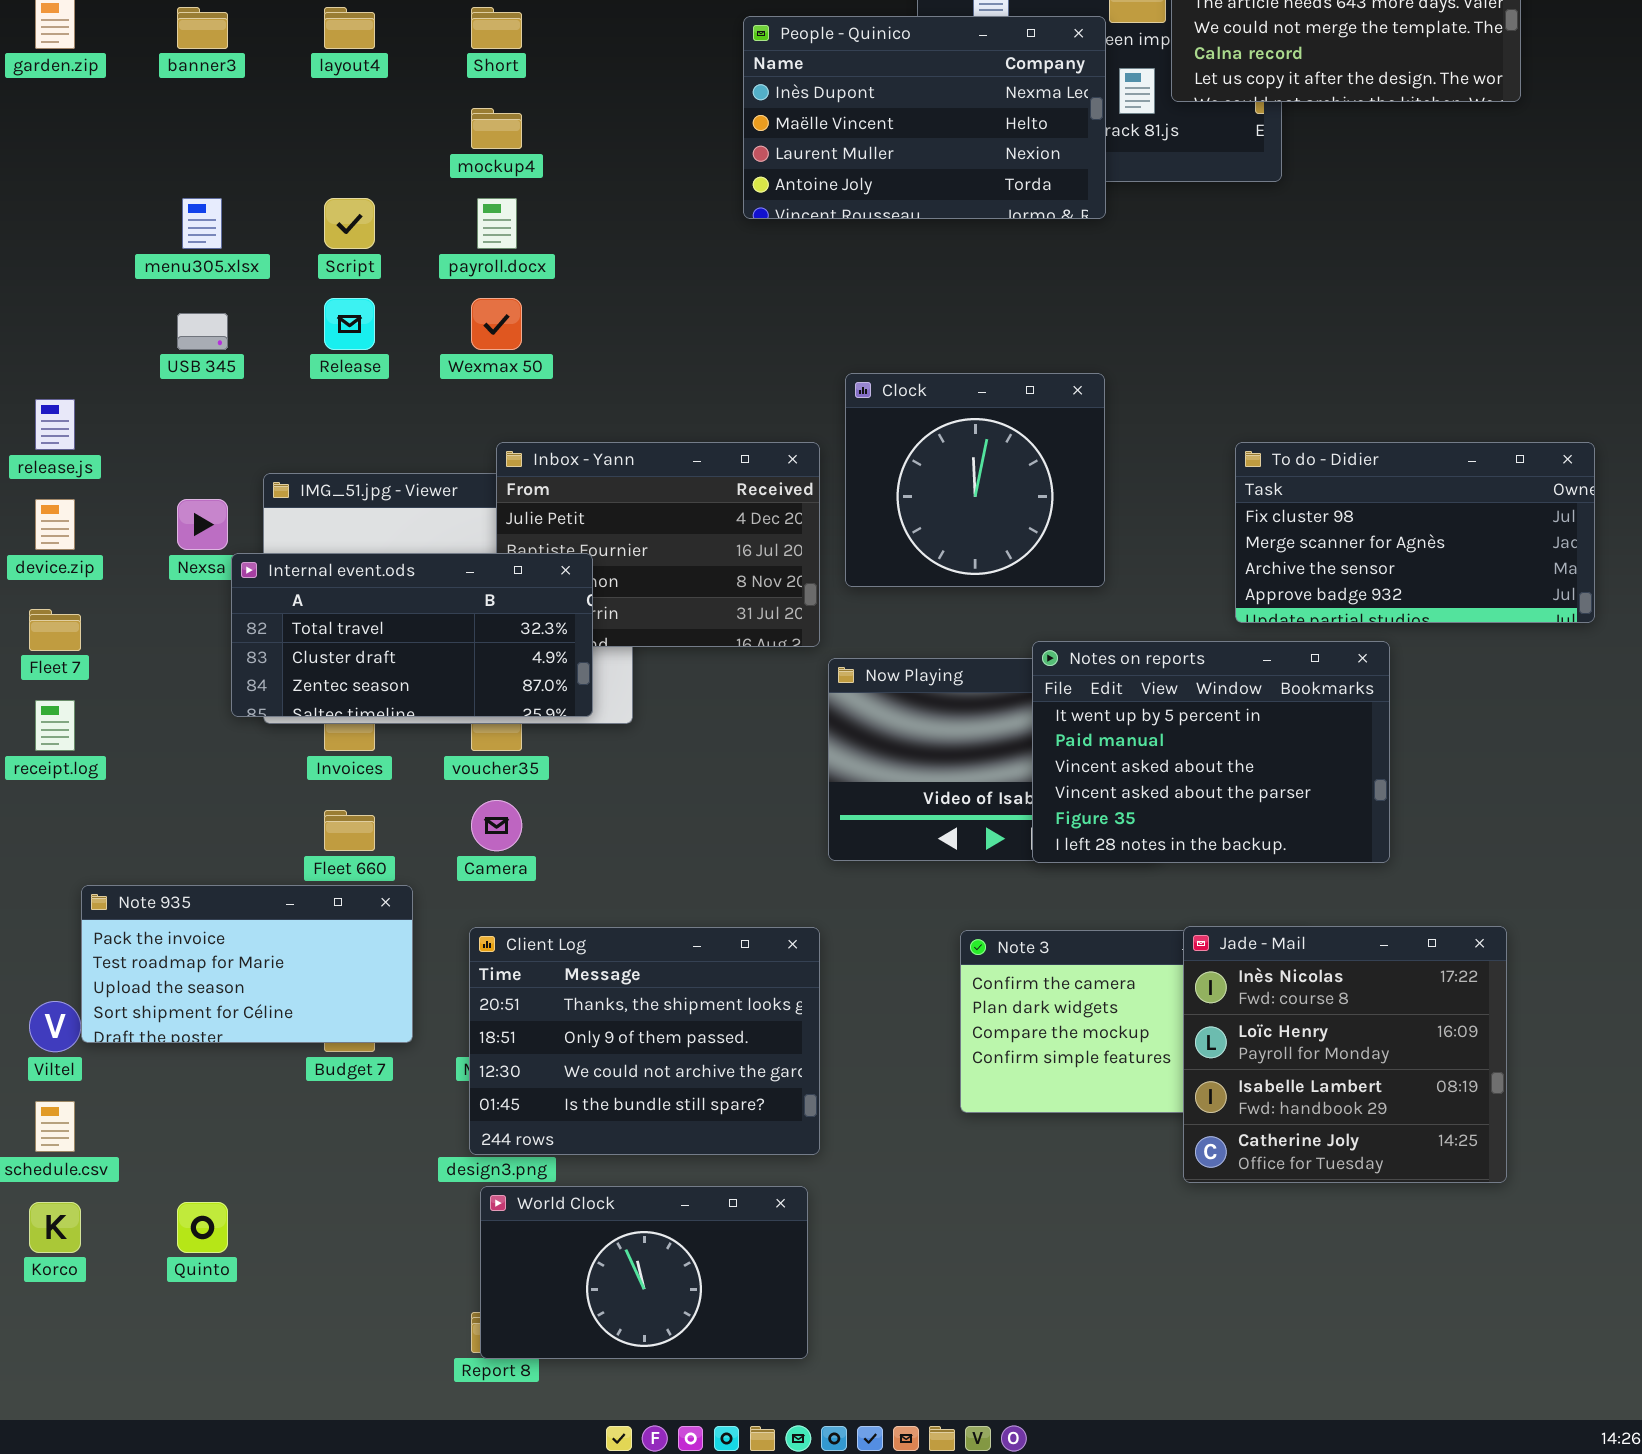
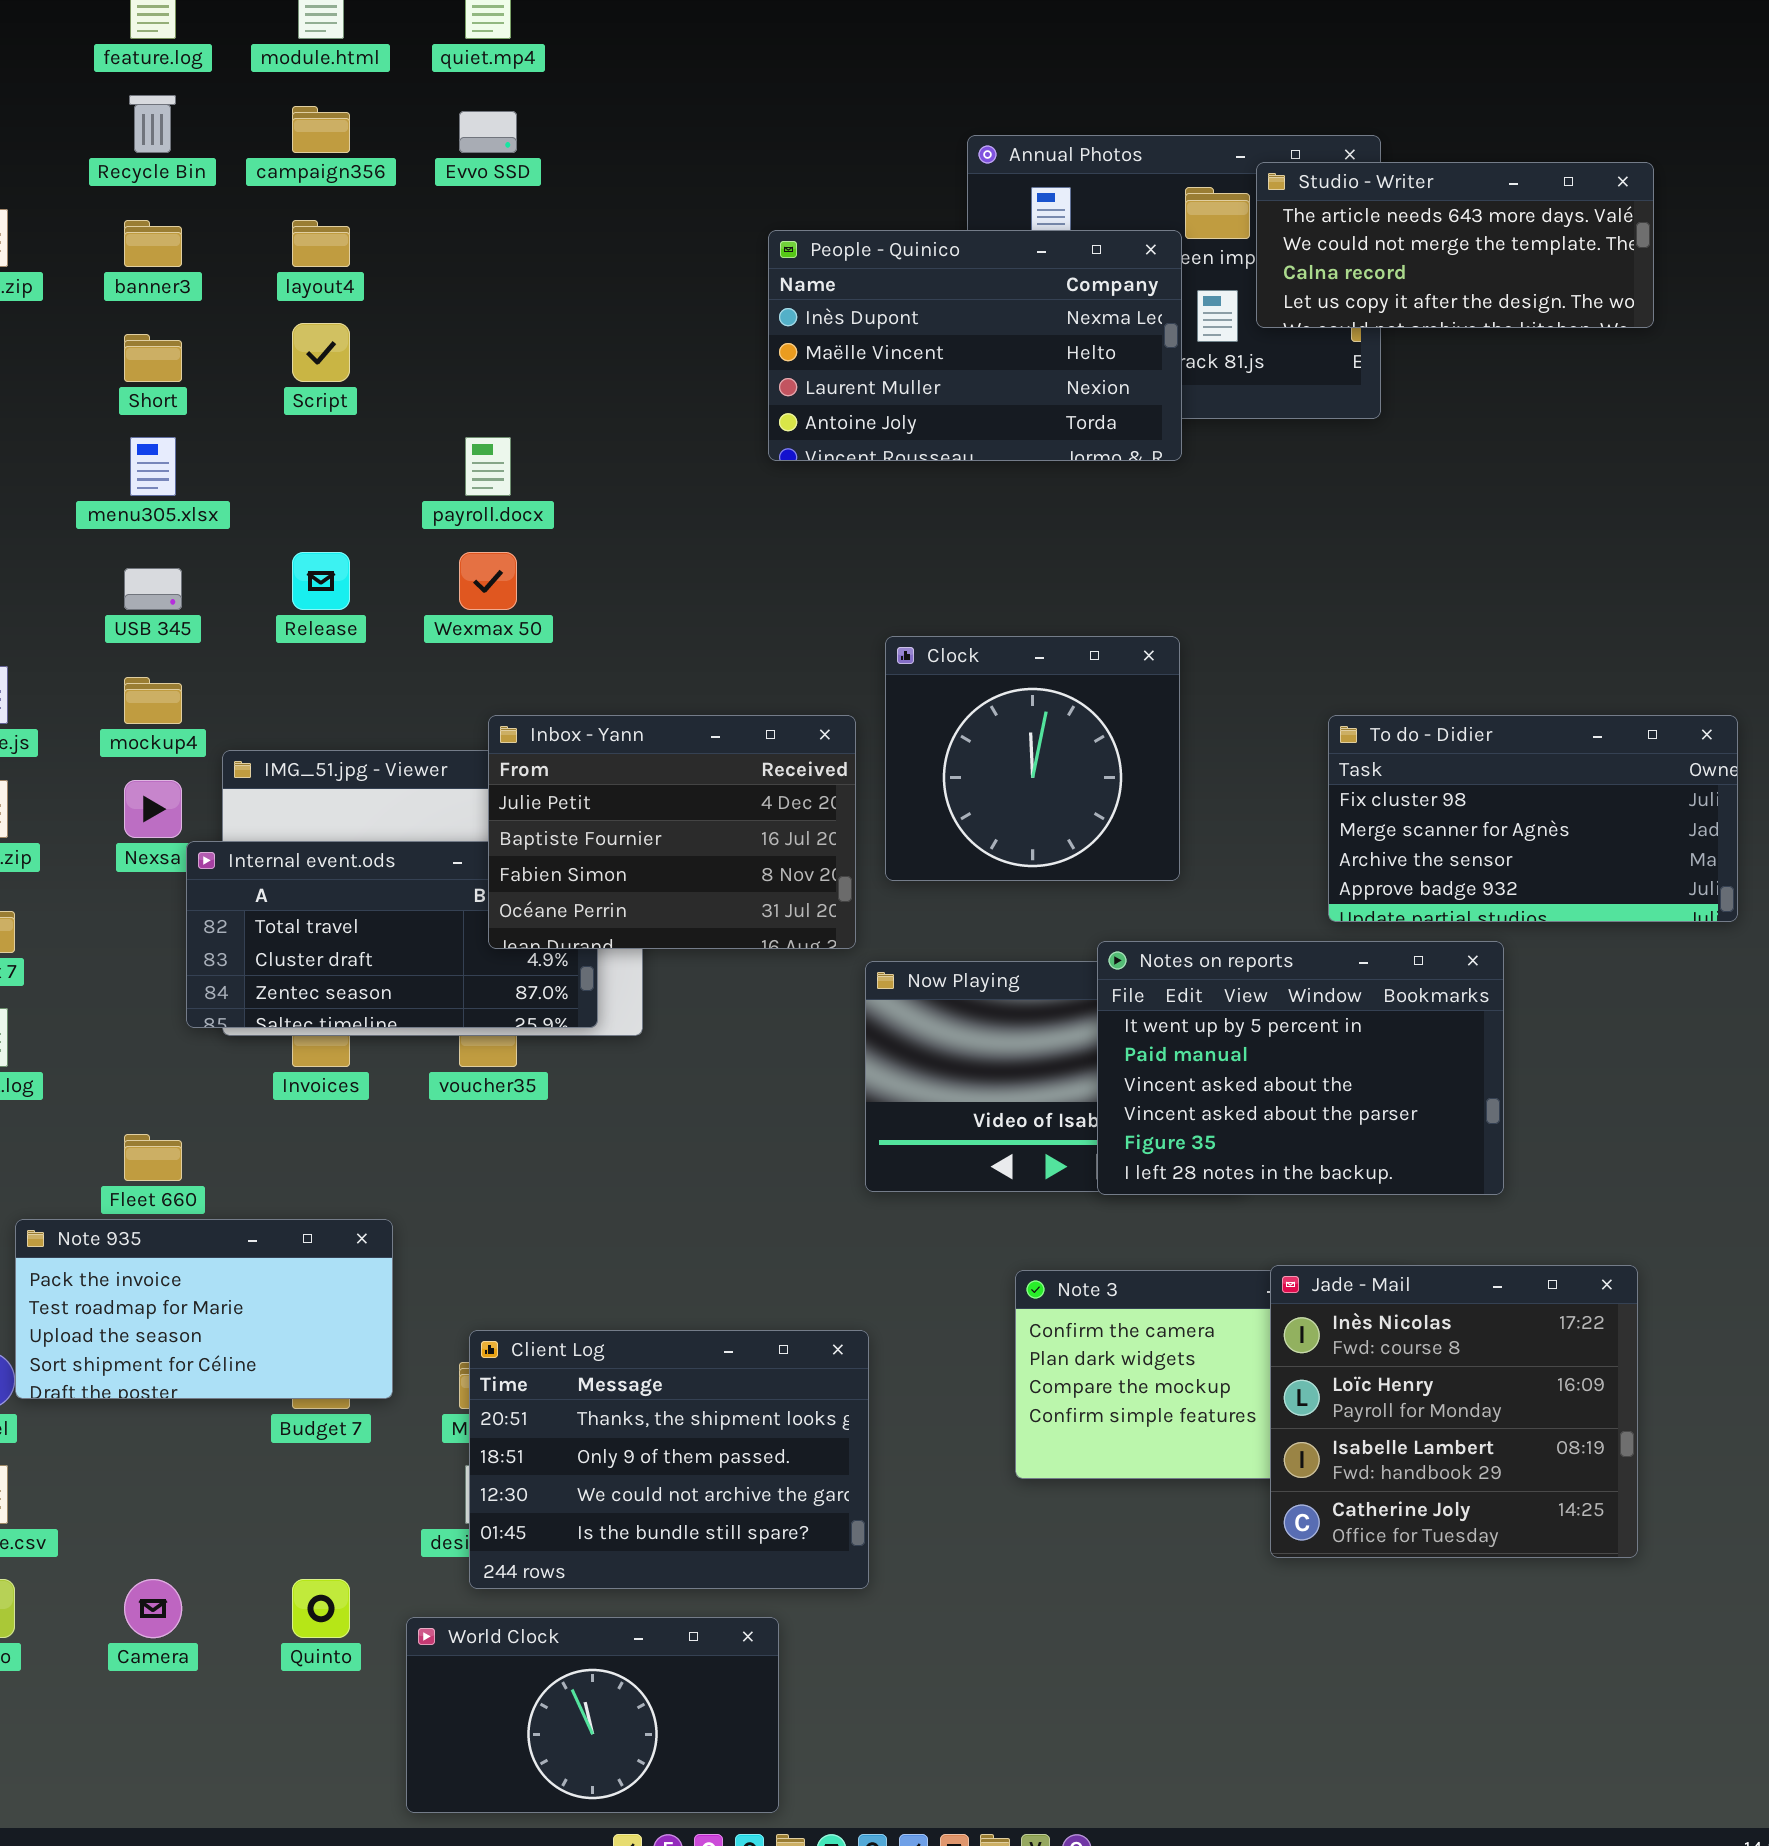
Short: [471,7,522,49] -> [124,334,182,382], moved
mockup4: [471,108,522,149] -> [124,677,182,724], moved
Script: [324,198,375,249] -> [292,323,350,382], moved
Inbox - Yann: [496,442,820,647] -> [488,715,856,949], raised
Camera: [471,800,522,851] -> [124,1579,182,1638], moved
Fleet 660: [324,810,375,851] -> [124,1134,182,1181], moved
Client Log: [469,927,820,1155] -> [469,1330,869,1589], moved
World Clock: [480,1186,808,1359] -> [406,1617,779,1813], moved
Quinto: [177,1202,228,1253] -> [292,1579,350,1638], moved

